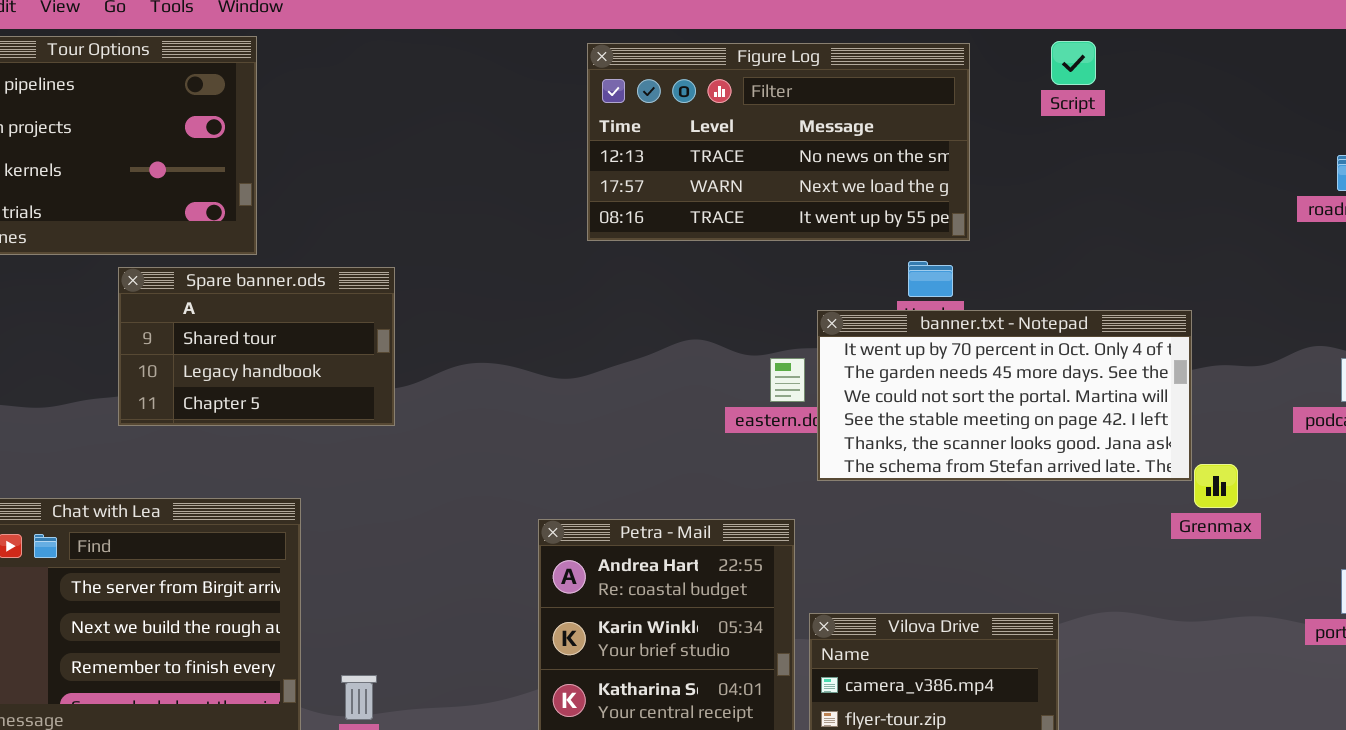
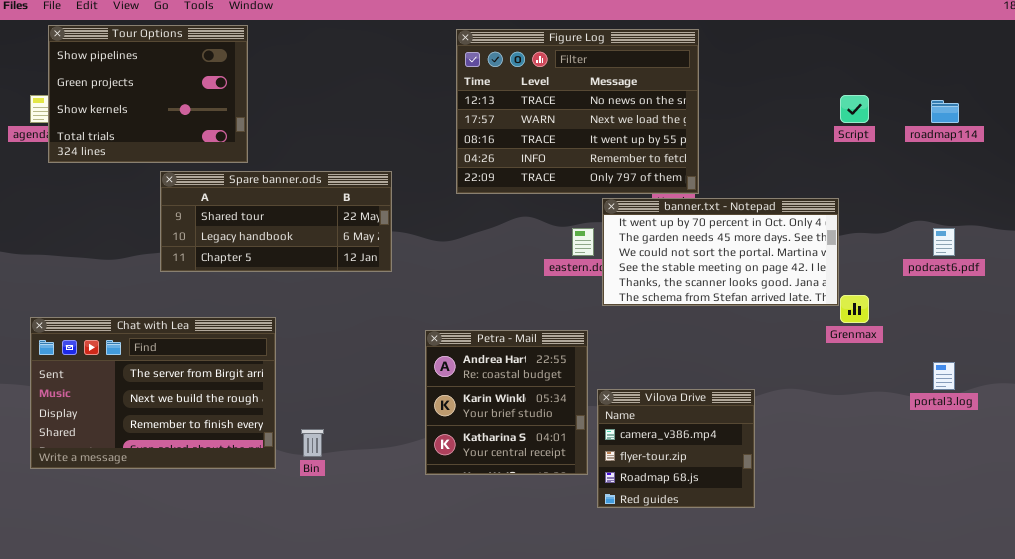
Script: [1051,41,1096,85] -> [840,95,869,123], moved
Figure Log: [587,43,970,241] -> [456,29,699,194], resized
Spare banner.ods: [118,267,395,426] -> [160,171,392,272], resized

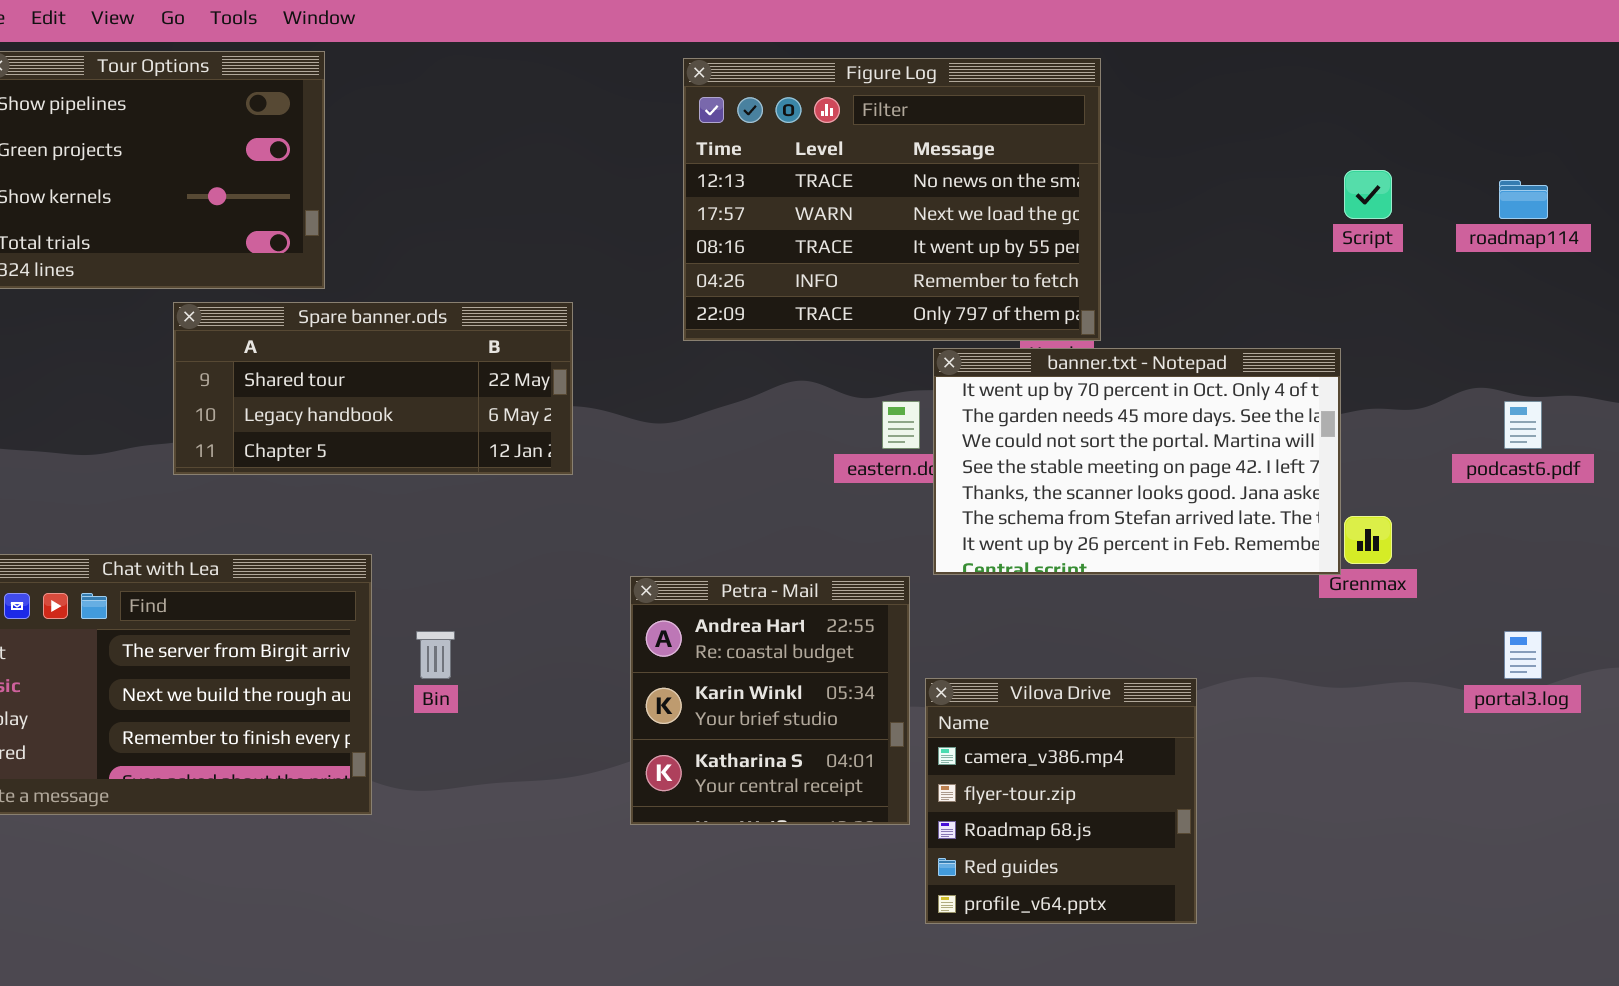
banner.txt - Notepad: [602,198,839,306] -> [933,348,1341,575], resized
Vilova Drive: [597,389,755,508] -> [925,678,1197,924], resized
Bin: [301,429,324,457] -> [416,631,455,679], moved

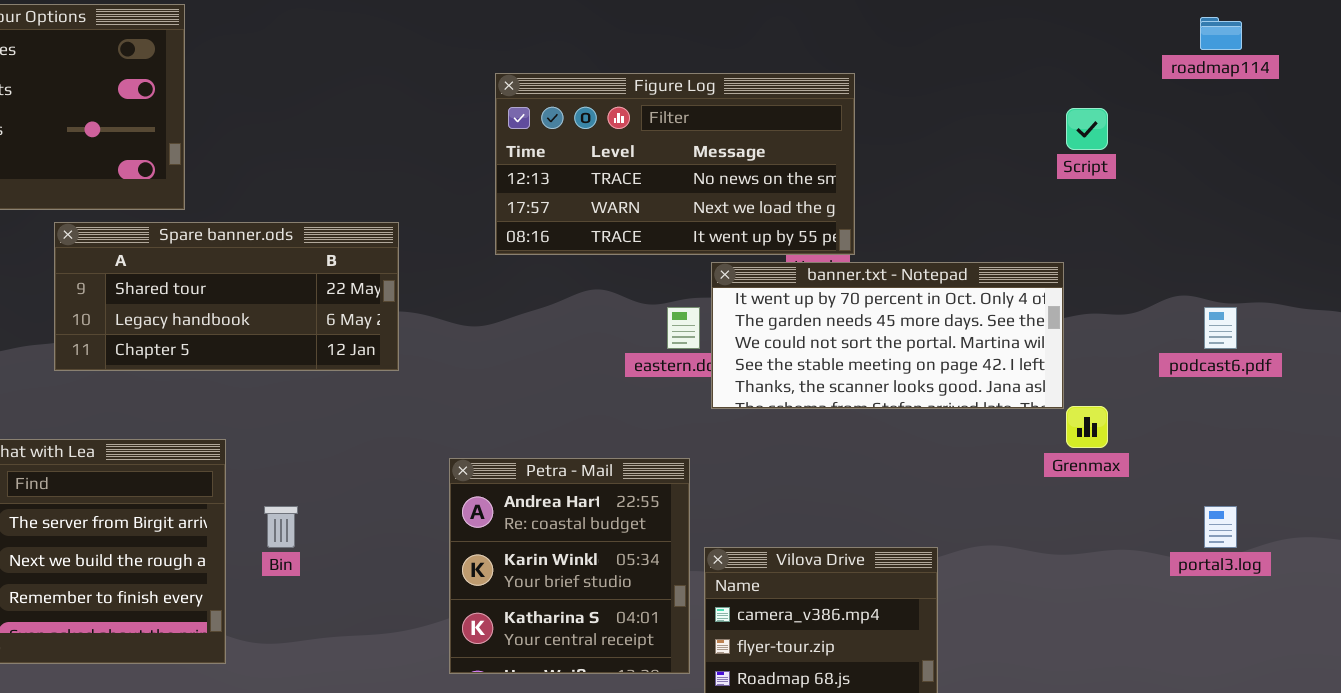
Figure Log: [683,58,1101,341] -> [495,73,855,255], resized
roadmap114: [1499,180,1548,219] -> [1200,17,1242,50], moved
banner.txt - Notepad: [933,348,1341,575] -> [711,262,1064,409], resized

